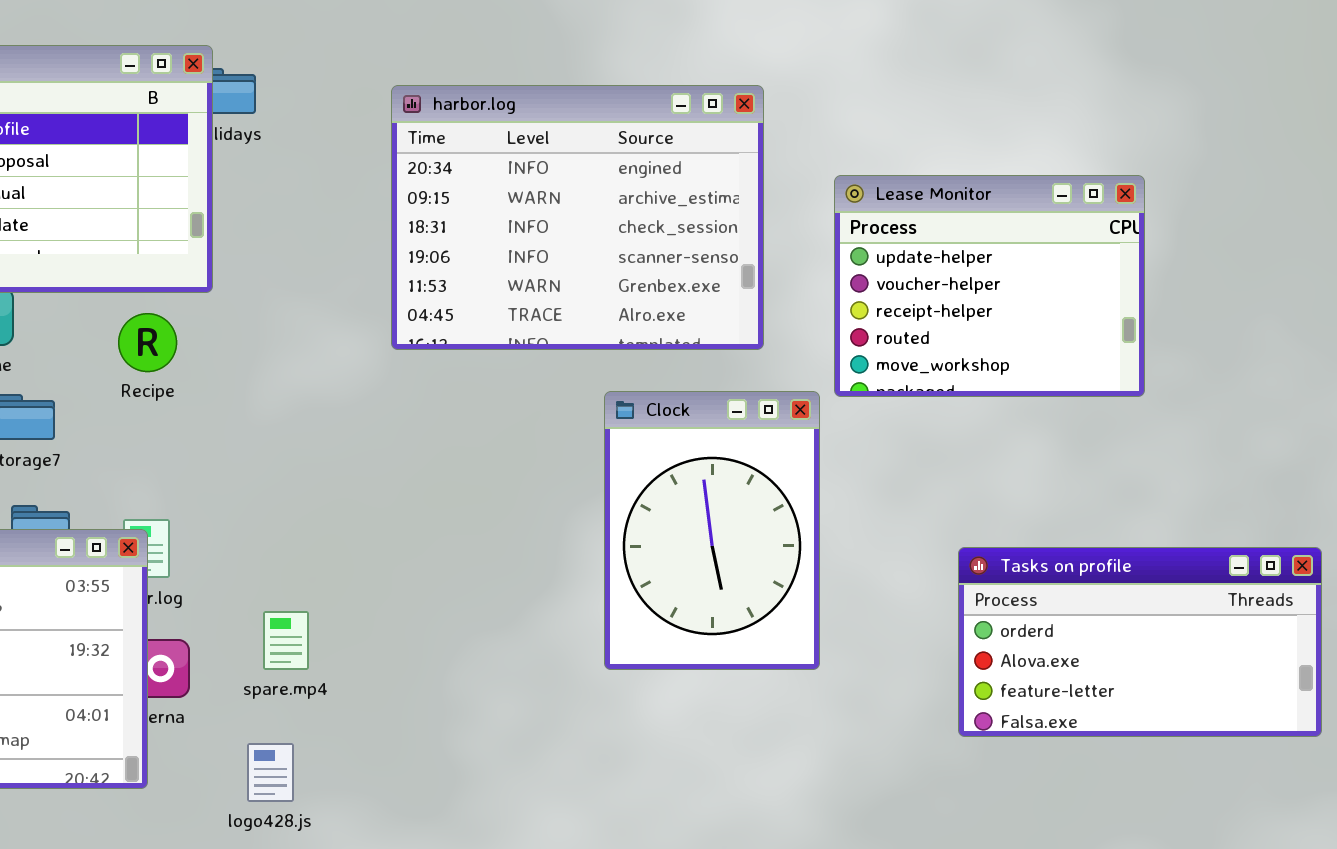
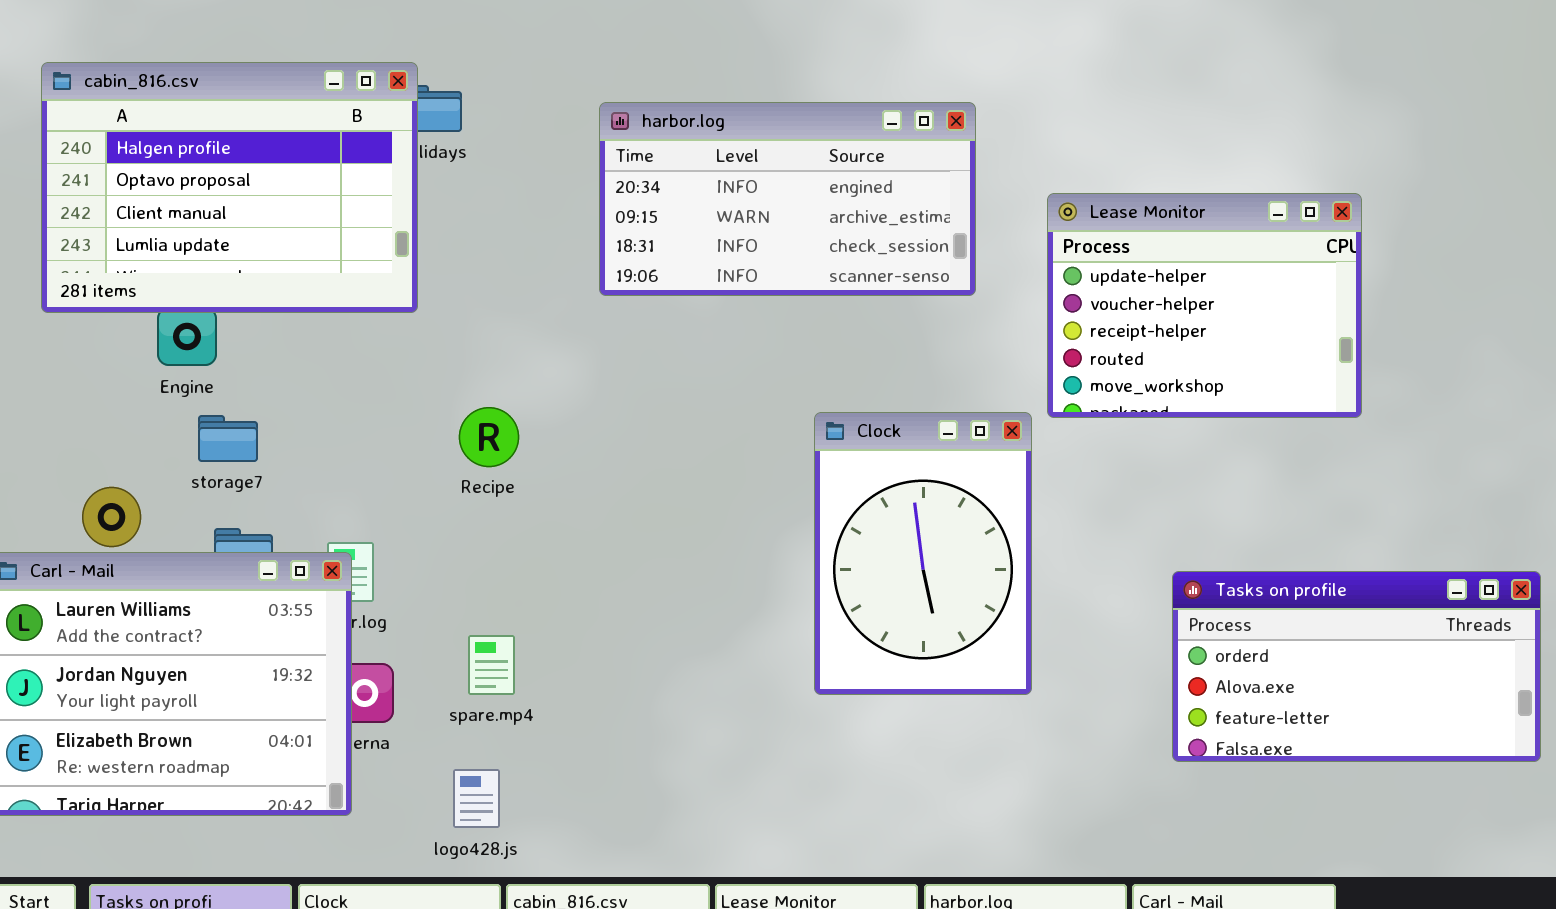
harbor.log: [391,85,764,350] -> [599,102,976,296], resized
Recipe: [118,313,177,372] -> [459,407,519,467], moved

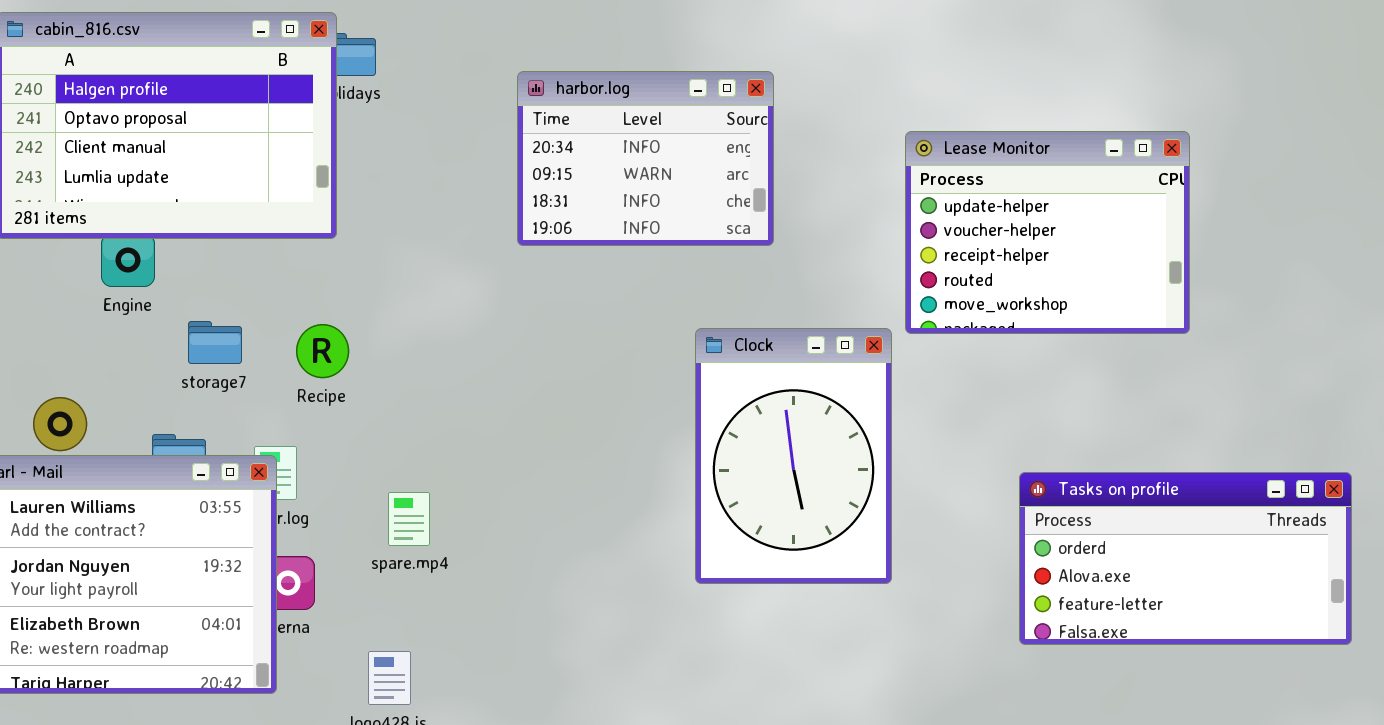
harbor.log: [599,102,976,296] -> [517,71,774,246], moved, resized
Recipe: [459,407,519,467] -> [296,324,349,378], moved
storage7: [198,415,258,462] -> [188,321,242,364], moved
spare.mp4: [468,635,515,695] -> [388,492,430,546], moved

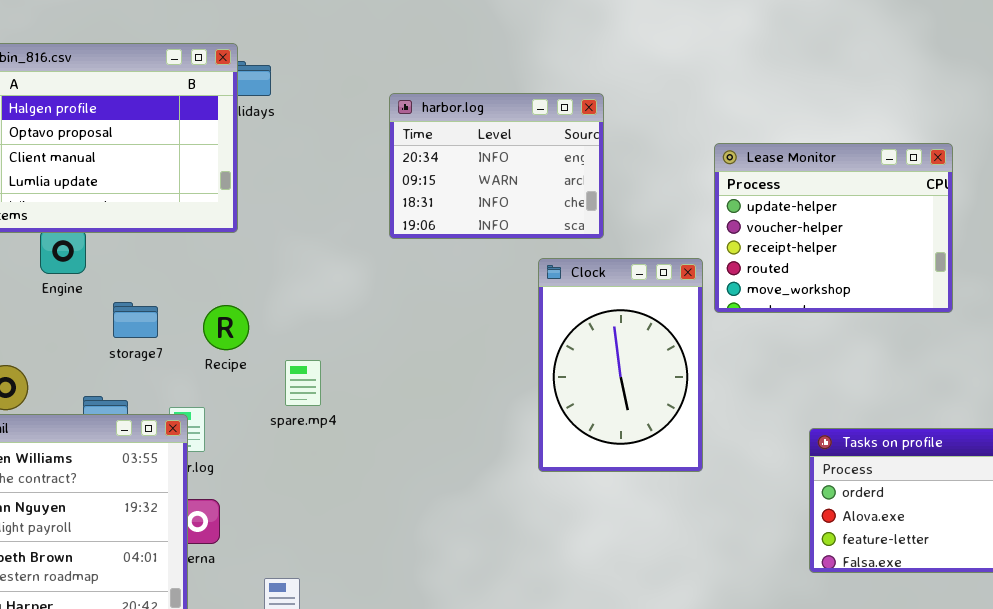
Clock: [695,328,892,584] -> [538,258,703,472], moved
spare.mp4: [388,492,430,546] -> [285,360,321,406], moved

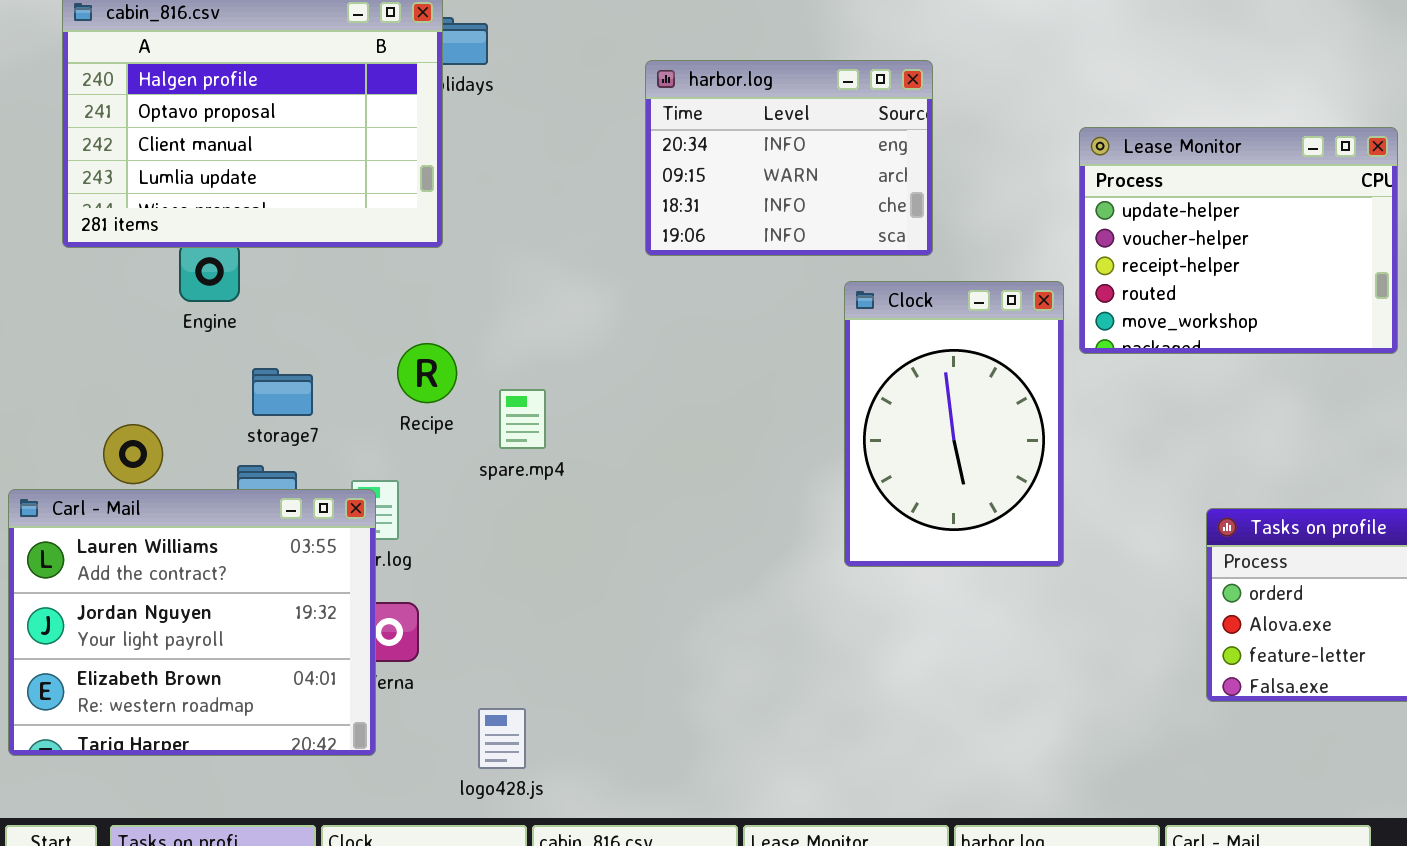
storage7: [113,302,158,338] -> [252,368,313,416], moved
spare.mp4: [285,360,321,406] -> [499,389,546,449], moved

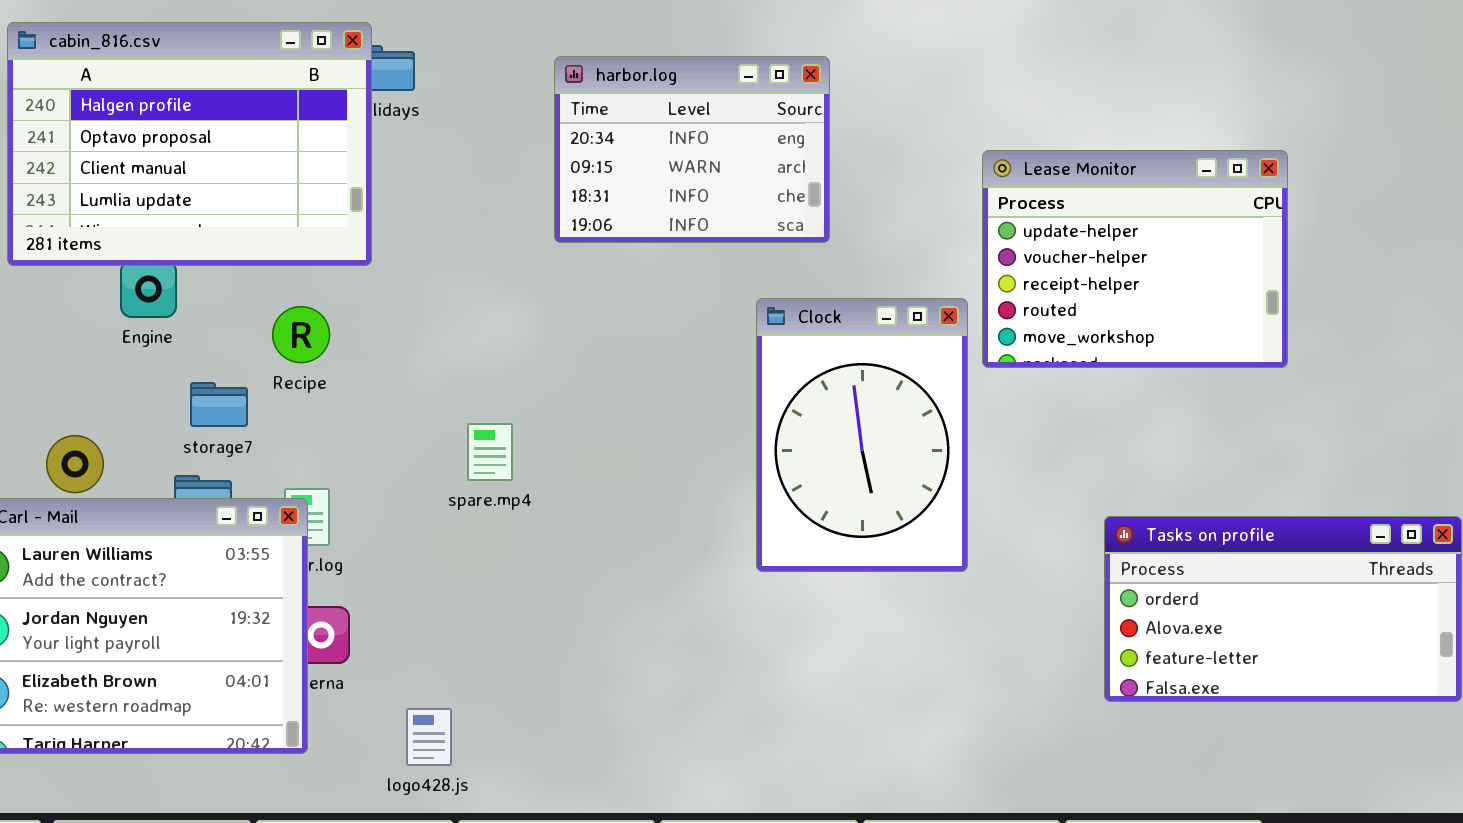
harbor.log: [645,60,933,256] -> [554,56,830,243], moved
Recipe: [397,343,457,403] -> [272,306,330,363], moved
spare.mp4: [499,389,546,449] -> [467,423,513,481], moved

